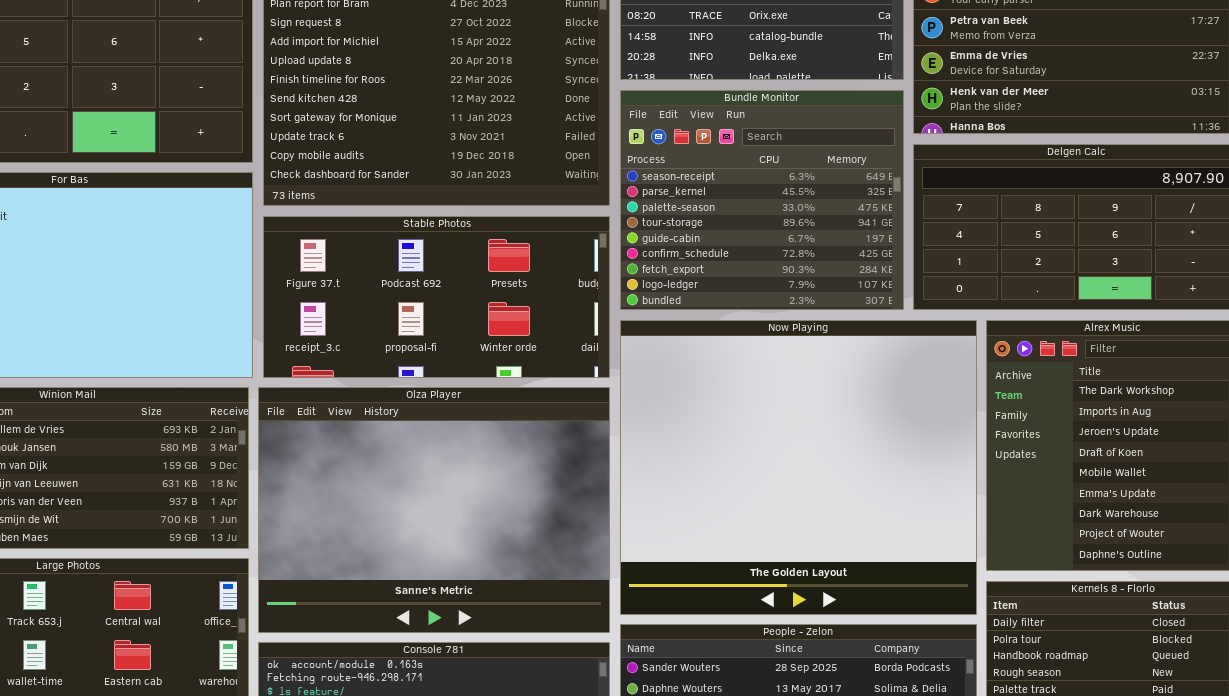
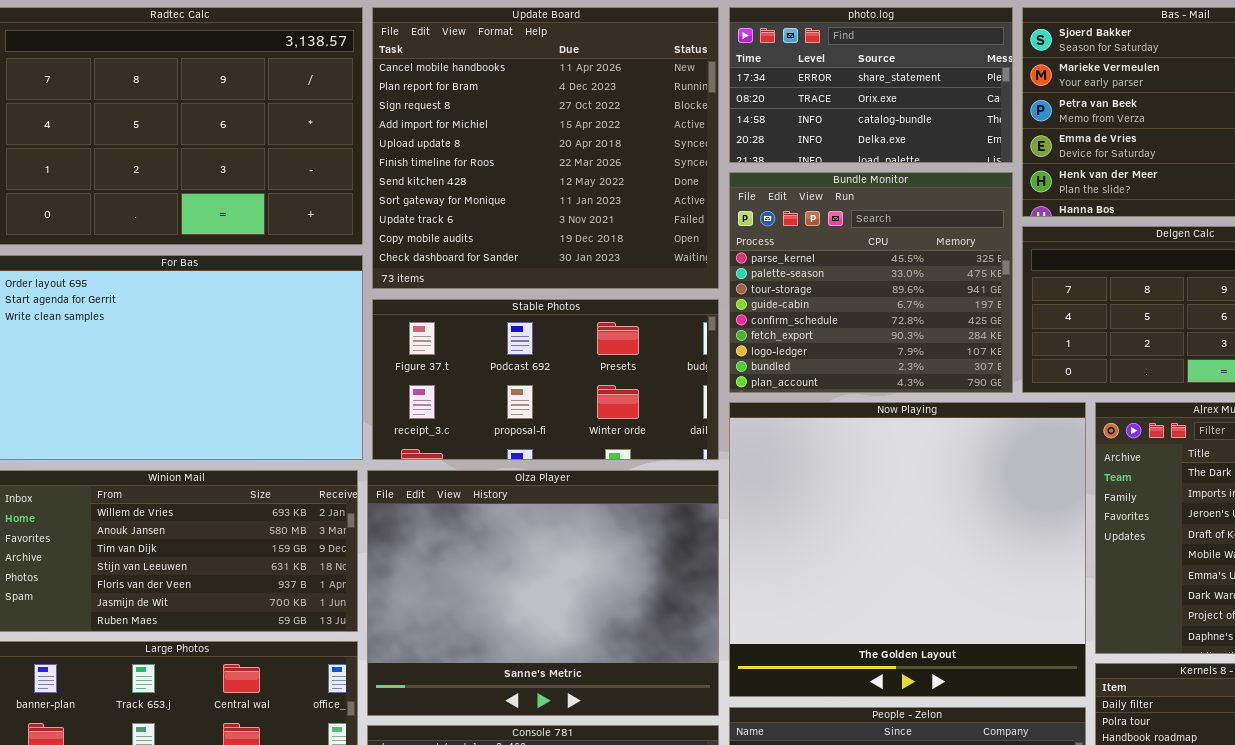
Bundle Monitor: [620,90,904,310] -> [729,172,1013,393], scrolled down 1 row

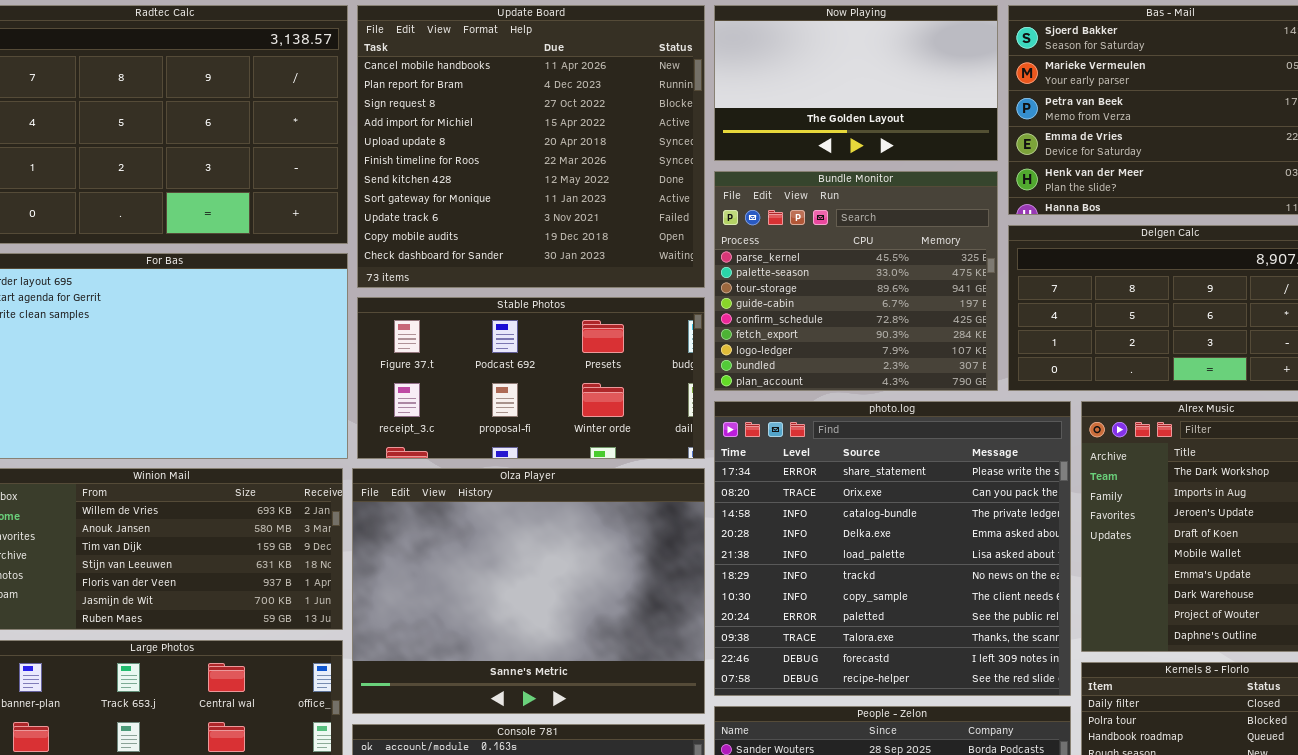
photo.log: [729,7,1013,163] -> [714,401,1071,696], moved, resized
Now Playing: [729,402,1086,697] -> [714,5,998,161], moved, resized

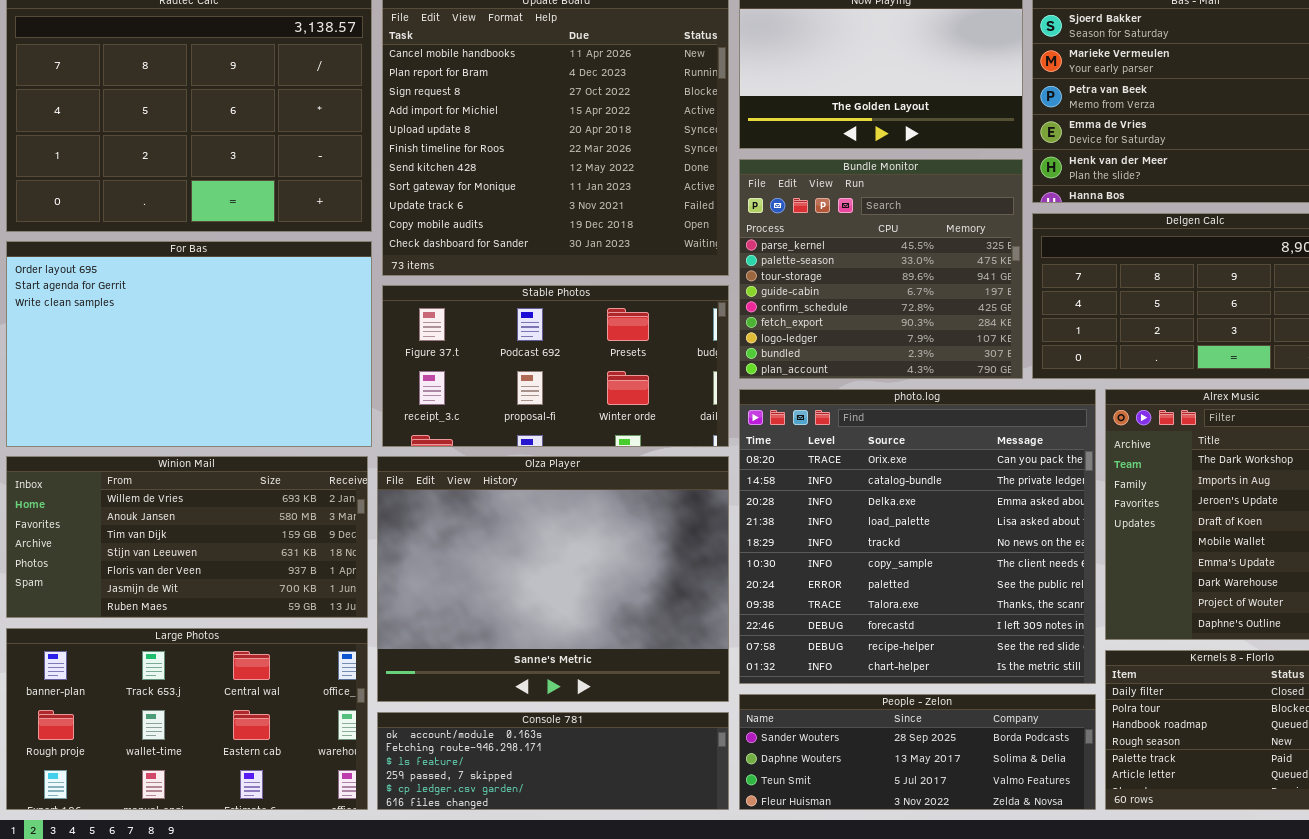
photo.log: [714,401,1071,696] -> [739,389,1096,684], scrolled down 1 row

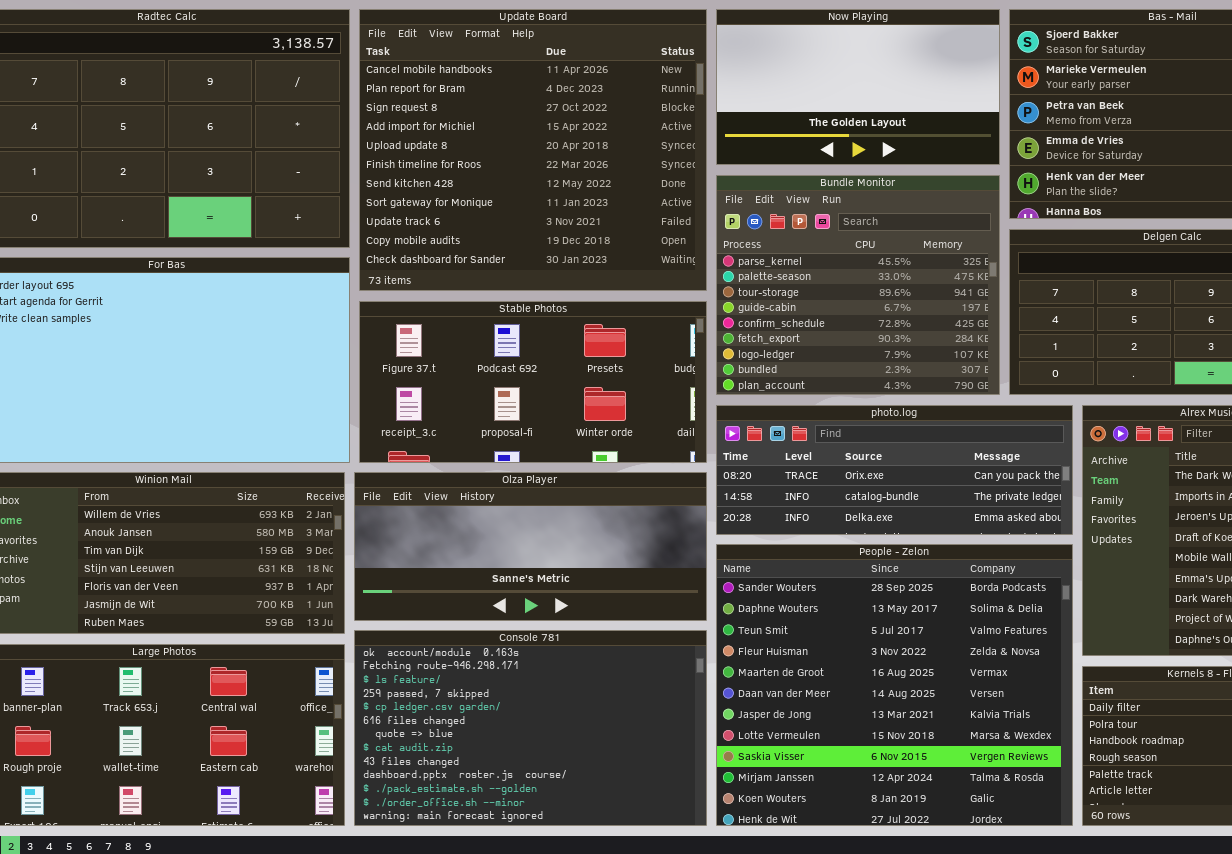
photo.log: [739,389,1096,684] -> [716,405,1073,535], resized
Olza Player: [377,456,729,702] -> [354,472,707,621], resized
People - Zelon: [739,694,1096,810] -> [716,544,1073,826], resized
Console 781: [377,712,729,810] -> [354,630,707,826], resized

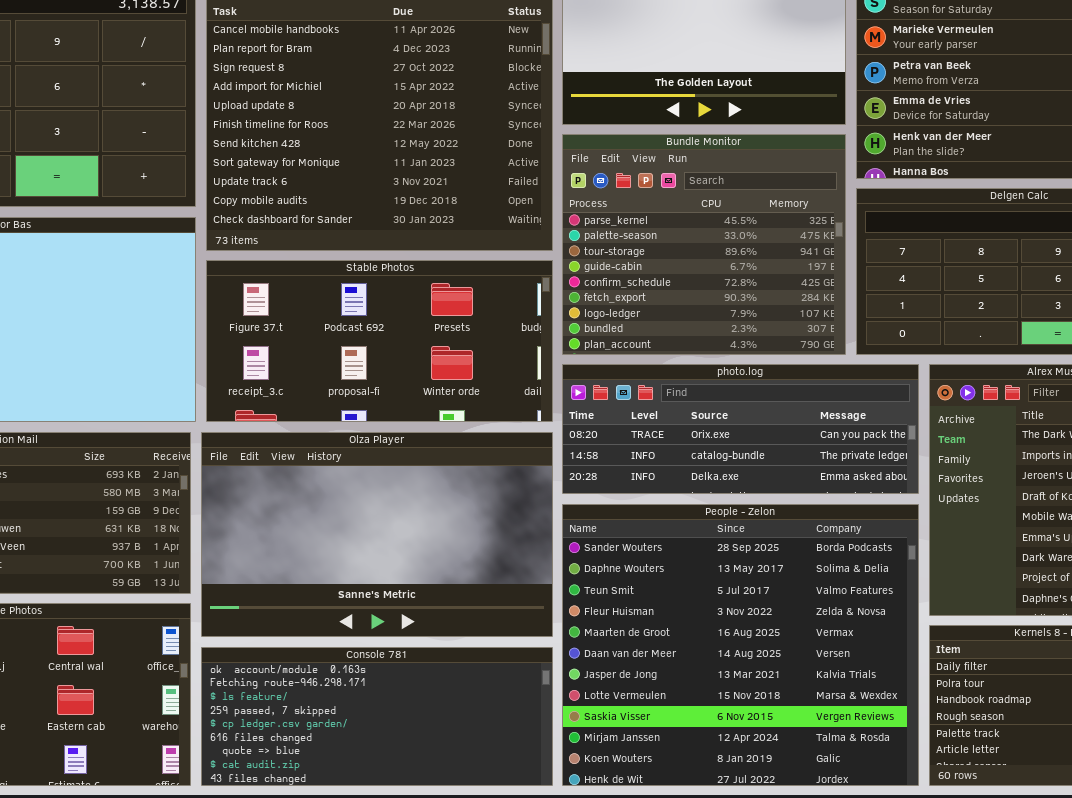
Olza Player: [354,472,707,621] -> [201,432,553,637], resized
Console 781: [354,630,707,826] -> [201,647,553,786], resized

